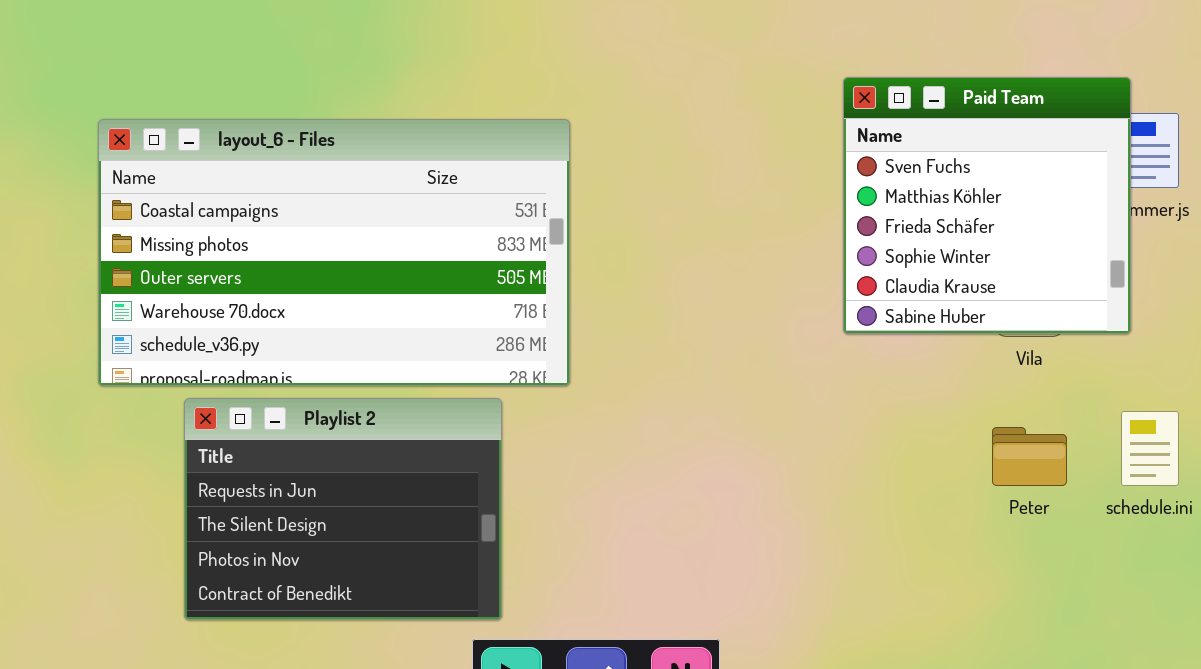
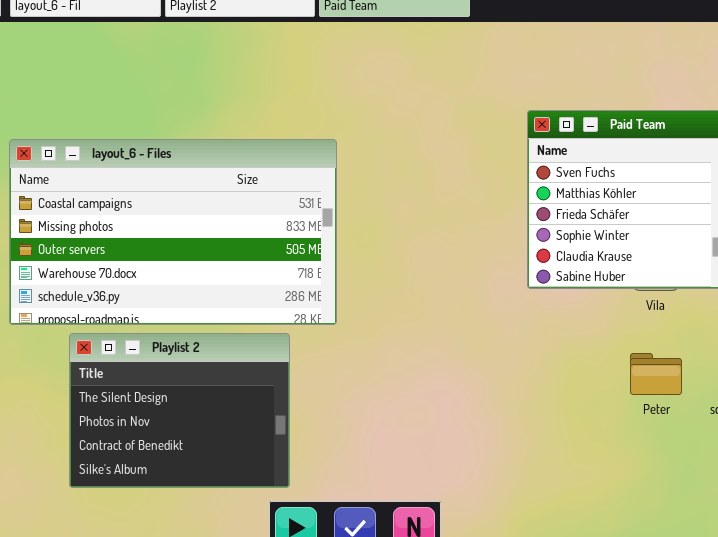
Playlist 2: [184,398,502,620] -> [69,333,290,488], scrolled down 1 row

